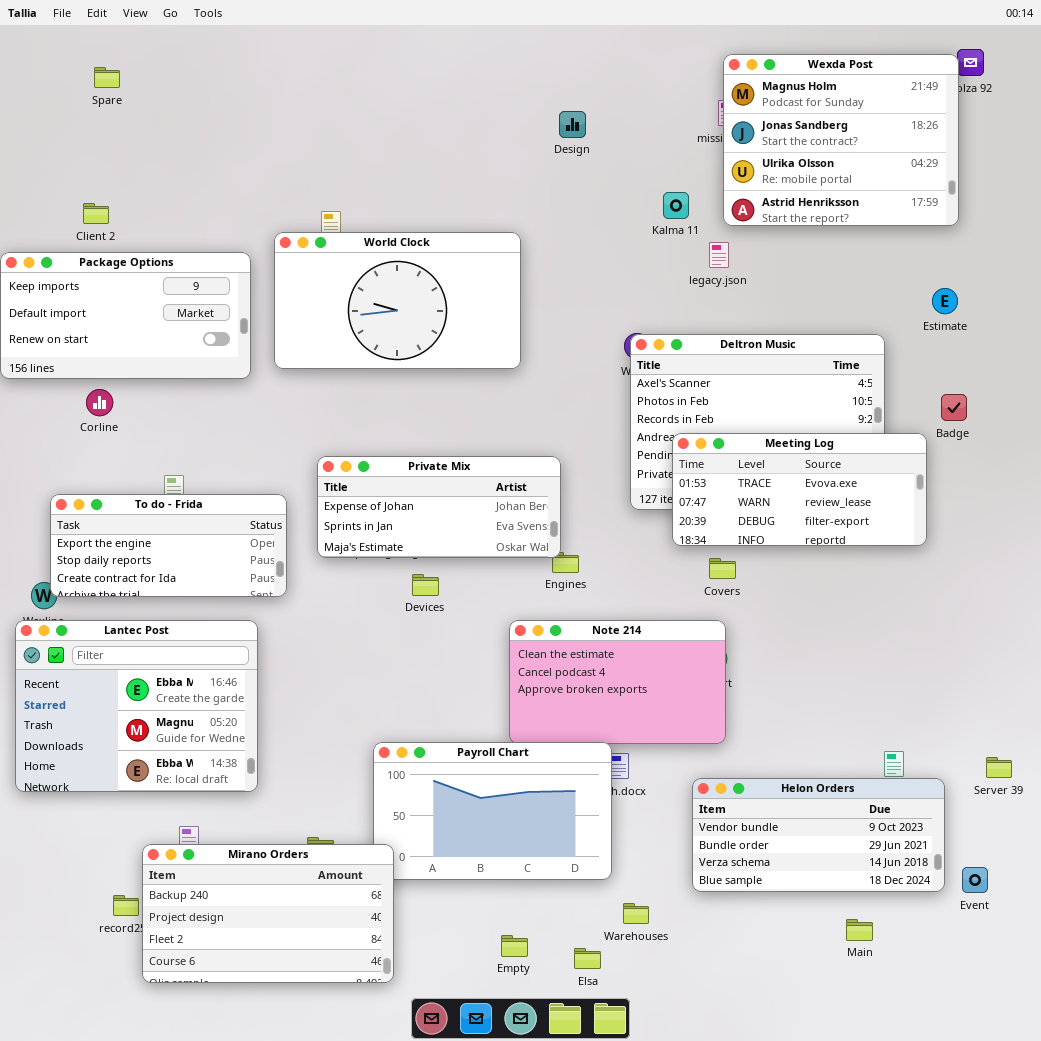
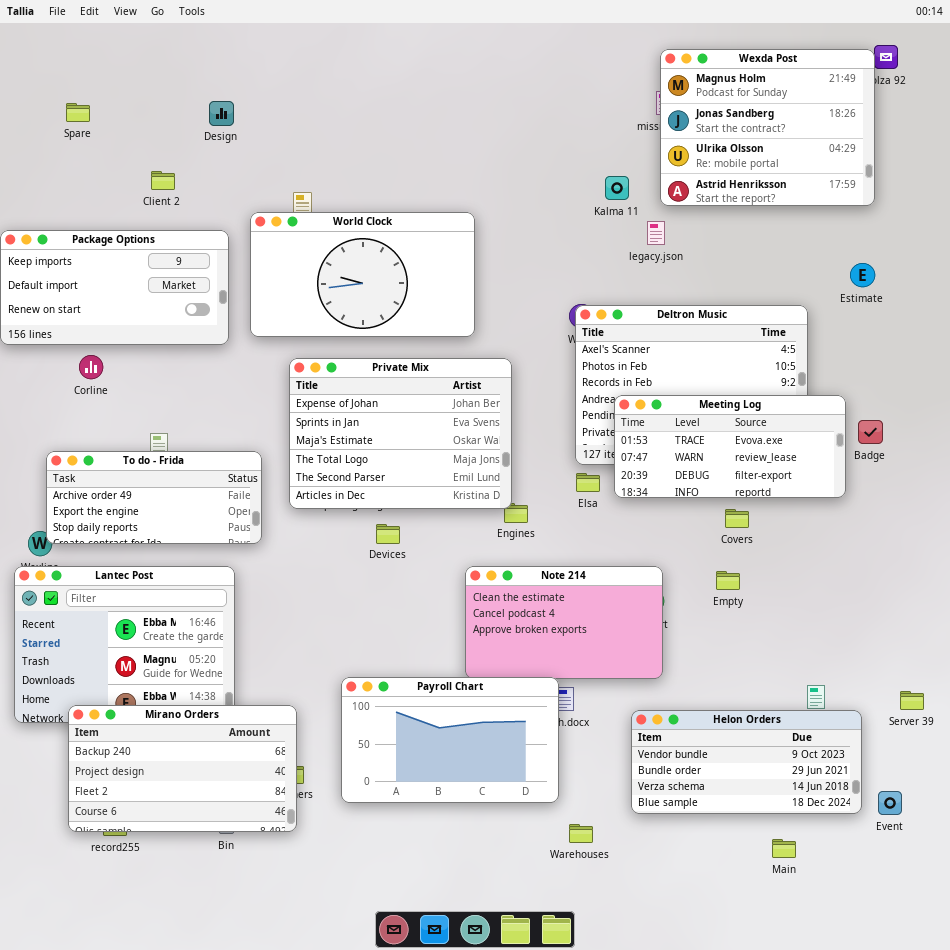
Spare: [94,67,120,88] -> [66,103,90,122], moved
Design: [559,111,586,138] -> [209,101,234,126], moved
Client 2: [83,203,109,224] -> [151,171,175,190], moved
Badge: [941,394,967,421] -> [858,420,883,444], moved
Private Mix: [317,456,561,558] -> [289,358,512,509], resized
To do - Frida: [50,494,287,597] -> [46,451,262,544], scrolled up 1 row
Covers: [709,558,736,579] -> [725,509,749,528], moved
Mirano Orders: [142,844,394,983] -> [68,705,297,832], moved
Empty: [501,935,528,957] -> [716,571,740,590], moved
Elsa: [574,948,601,969] -> [576,473,600,492], moved

